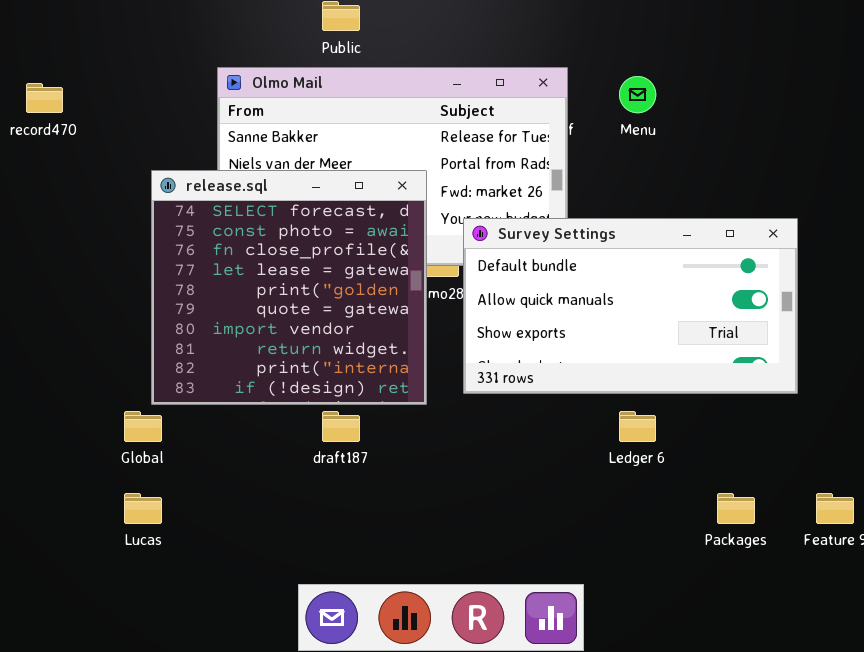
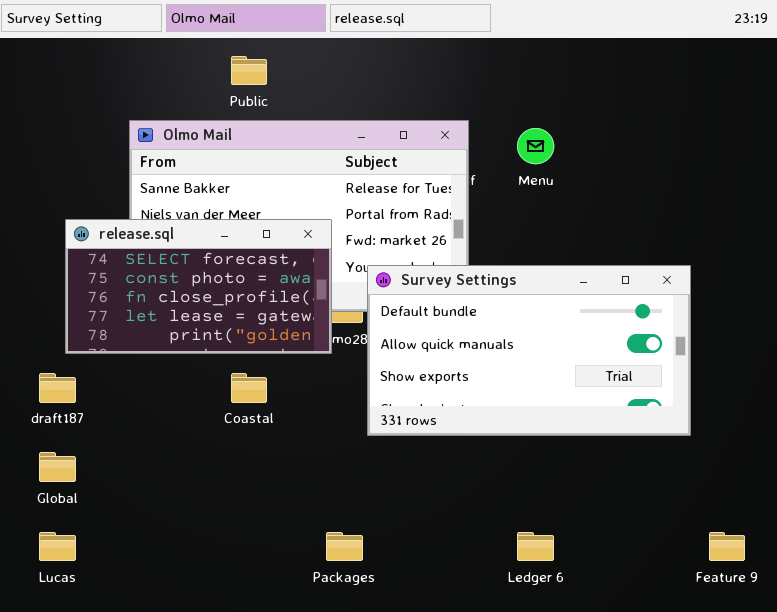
release.sql: [151,170,427,405] -> [65,219,332,354], resized
draft187: [322,411,360,442] -> [39,373,76,403], moved
Ledger 6: [619,411,656,442] -> [517,532,554,561], moved
Packages: [717,493,755,524] -> [326,532,363,561], moved

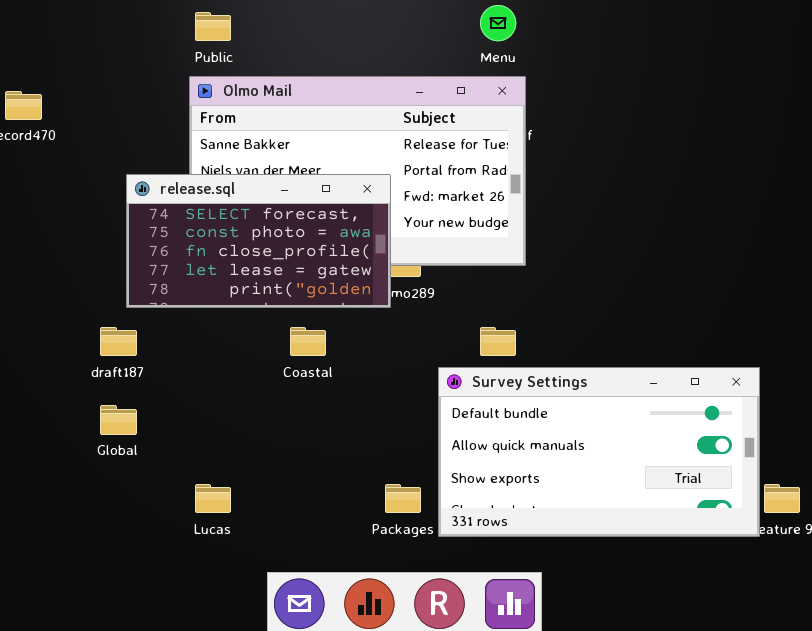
Public: [231,56,267,85] -> [195,12,231,41], moved
Menu: [517,128,554,164] -> [480,5,516,41], moved
Survey Settings: [367,265,691,436] -> [438,367,760,537], moved
Lucas: [39,532,76,561] -> [195,484,231,513], moved

